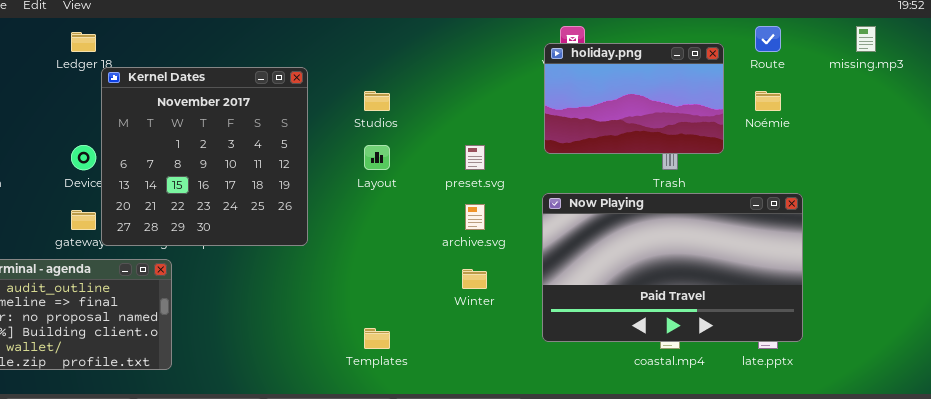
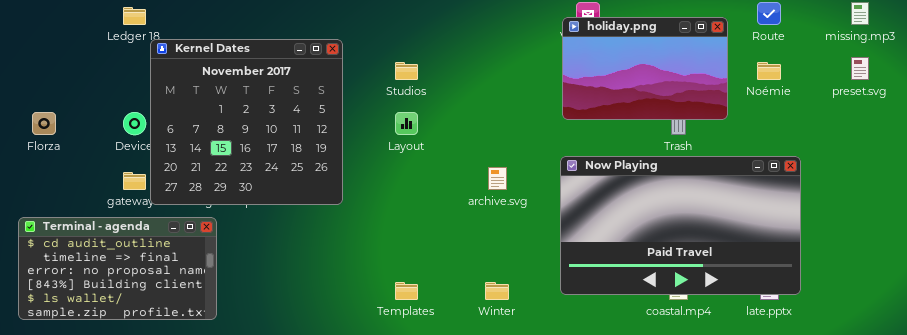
preset.svg: [465,145,485,170] -> [851,57,869,80], moved
Winter: [462,269,487,289] -> [485,282,509,300], moved

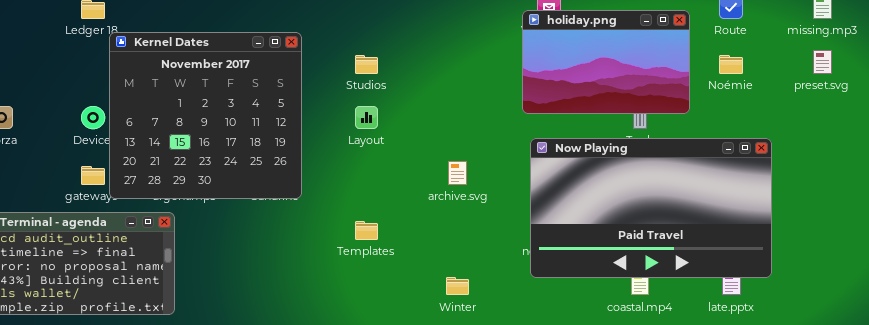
Now Playing: [560,156,801,295] -> [530,138,772,278], moved
Templates: [395,282,418,300] -> [355,221,378,240], moved

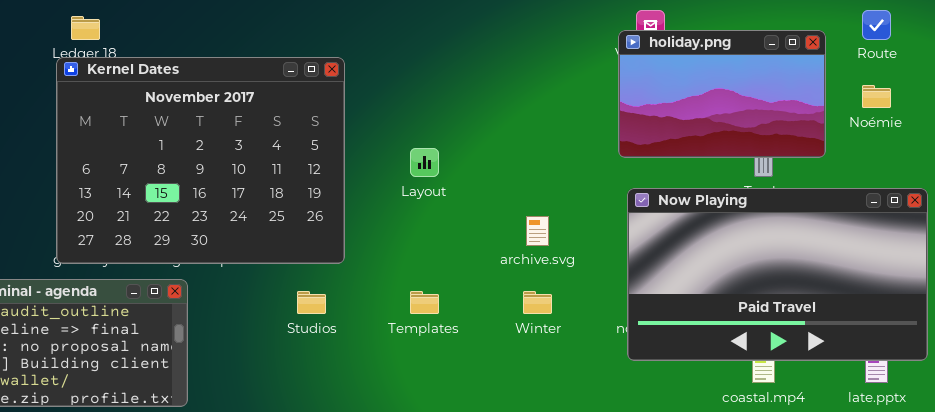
Kernel Dates: [109,32,302,199] -> [56,57,345,264], resized
Studios: [355,55,378,74] -> [297,291,326,314], moved
Winter: [446,277,469,295] -> [523,291,552,314], moved

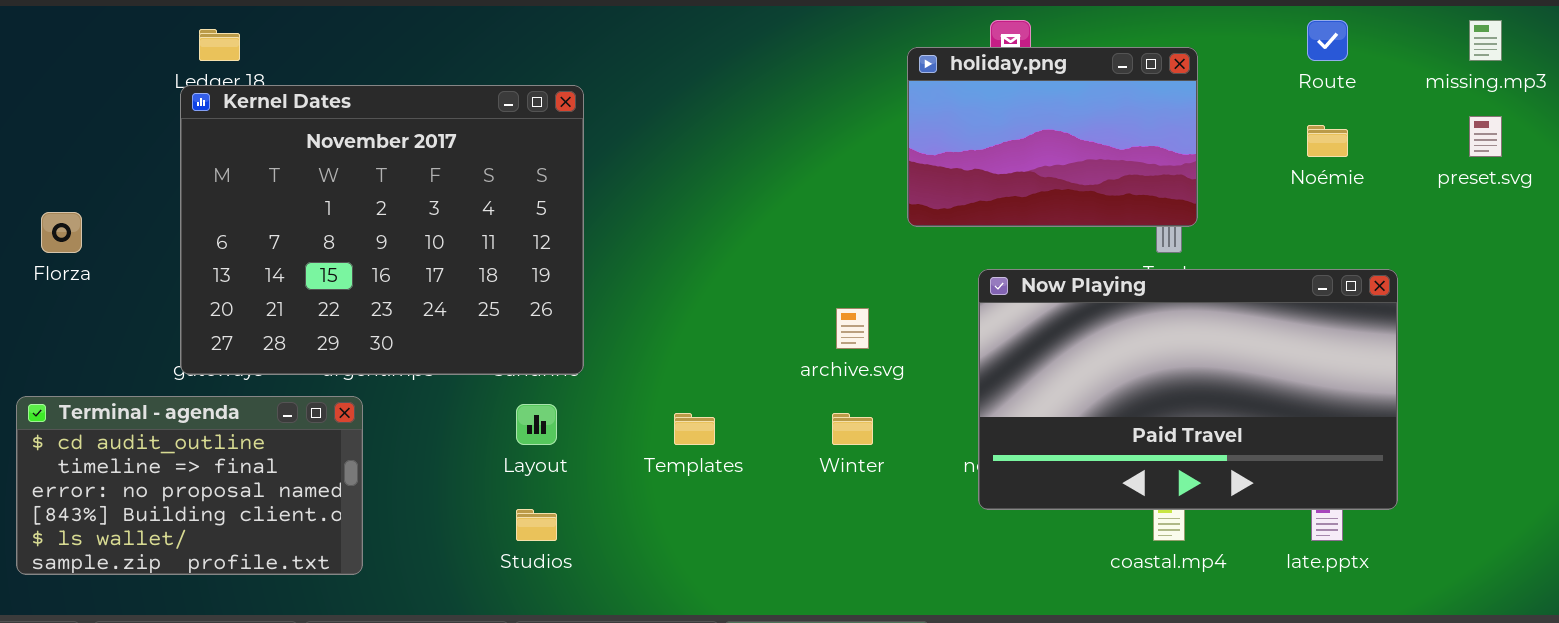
holiday.png: [618,30,826,158] -> [907,47,1198,227], moved
Layout: [410,148,439,177] -> [516,404,557,445], moved
Studios: [297,291,326,314] -> [516,509,557,541], moved

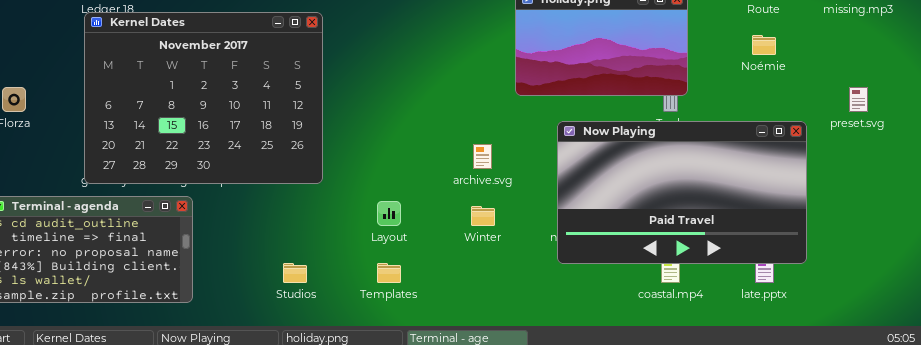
preset.svg: [1469,116,1502,157] -> [849,87,868,112], moved
Layout: [516,404,557,445] -> [377,201,401,226], moved
Templates: [674,413,715,445] -> [377,263,401,283], moved

